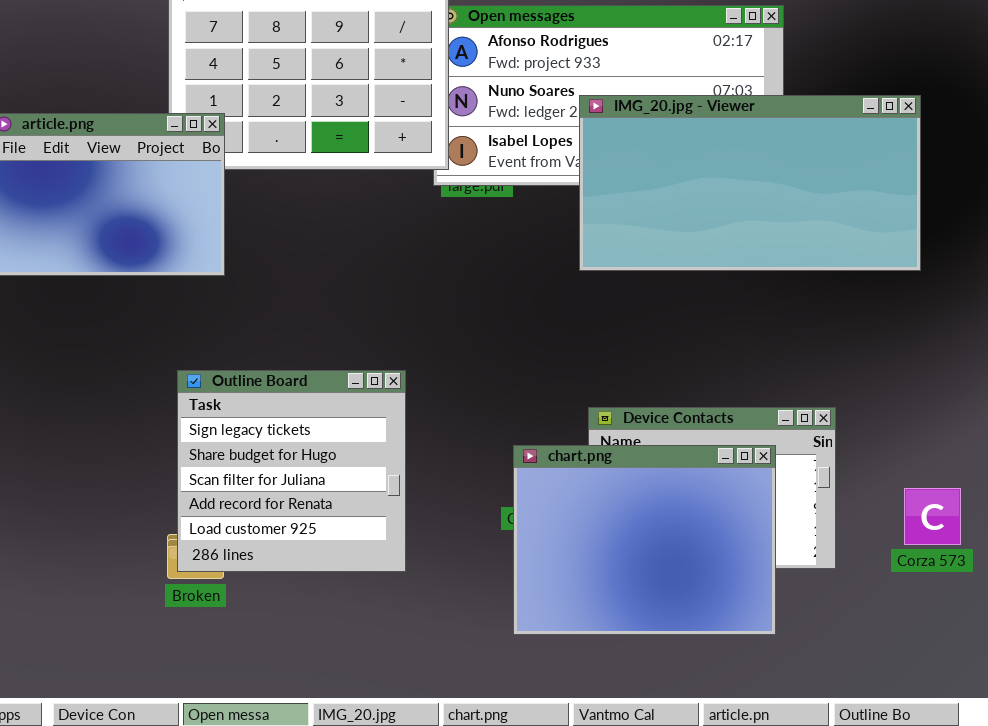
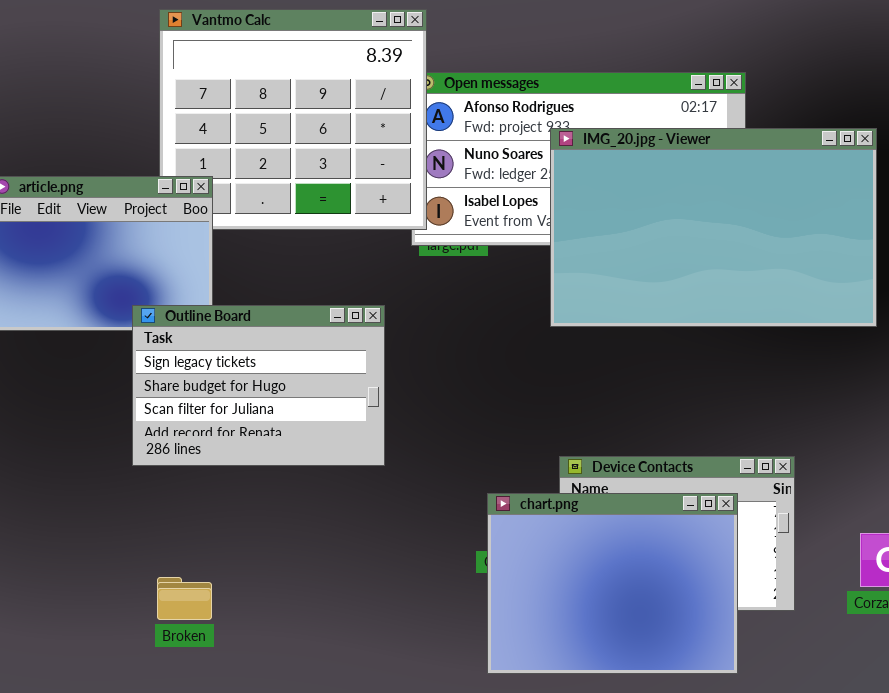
IMG_20.jpg - Viewer: [579,95,921,271] -> [550,128,877,327], resized
Outline Board: [177,370,406,572] -> [132,305,385,466], moved, resized

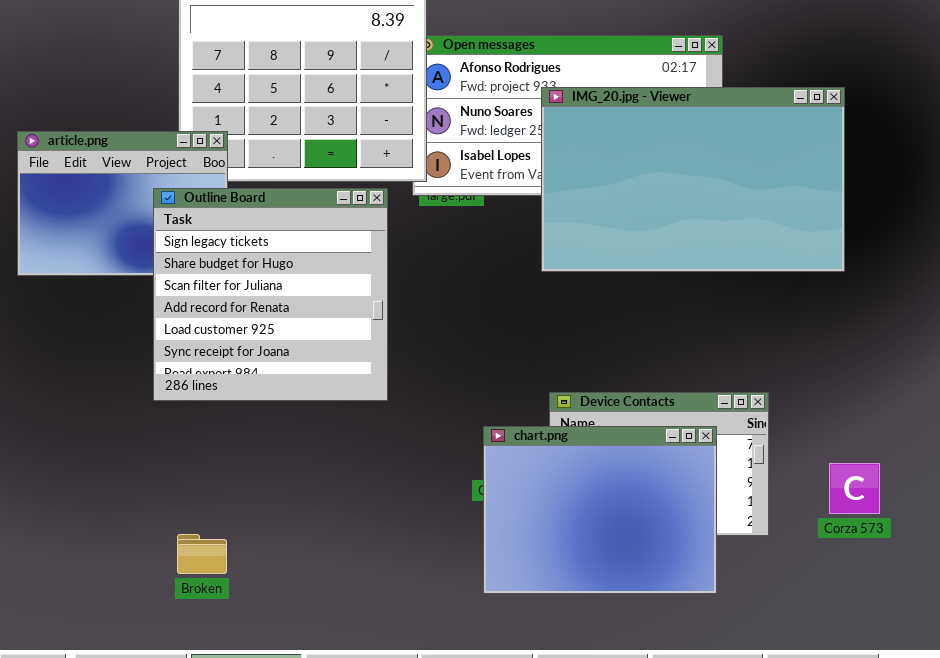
Outline Board: [132,305,385,466] -> [153,188,388,401], resized
Broken: [157,577,212,620] -> [177,534,227,574], moved

